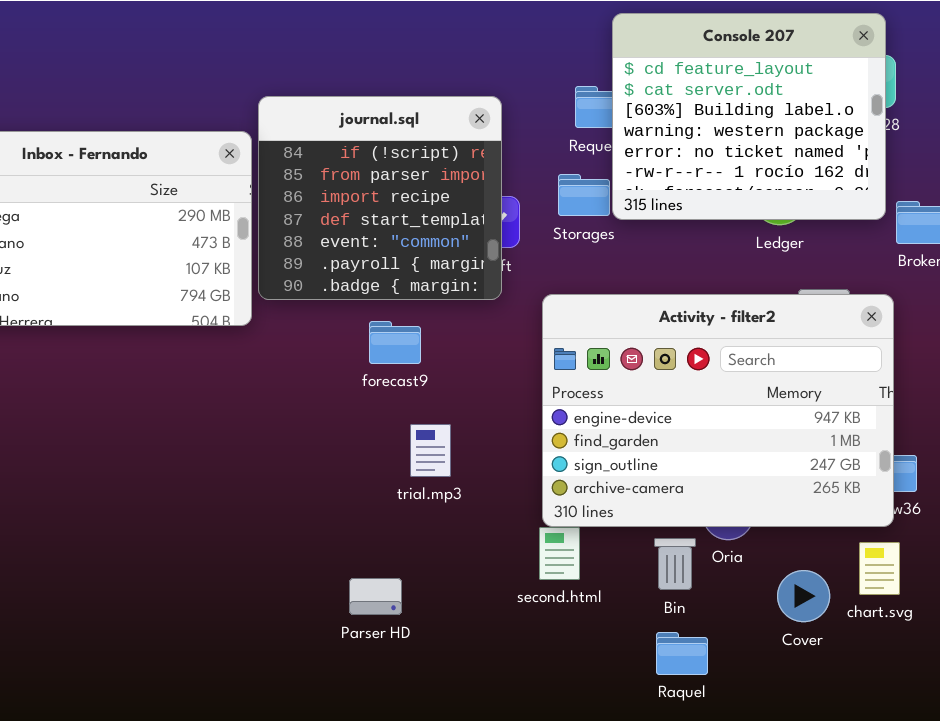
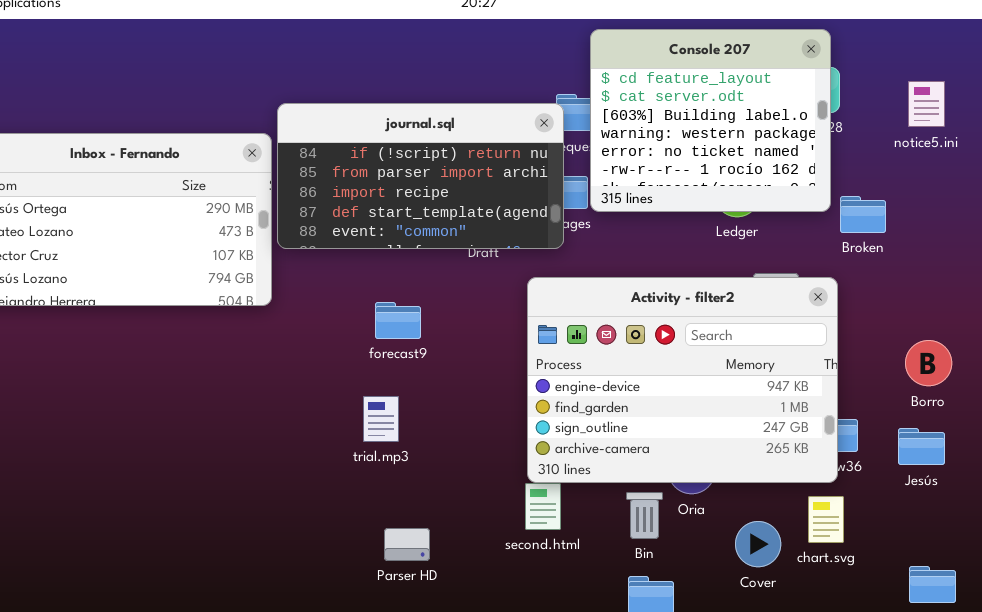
journal.sql: [258,96,502,300] -> [277,103,564,249], resized
trial.mp3: [410,424,451,477] -> [363,396,399,442], moved
Parser HD: [349,578,402,615] -> [384,528,430,561], moved

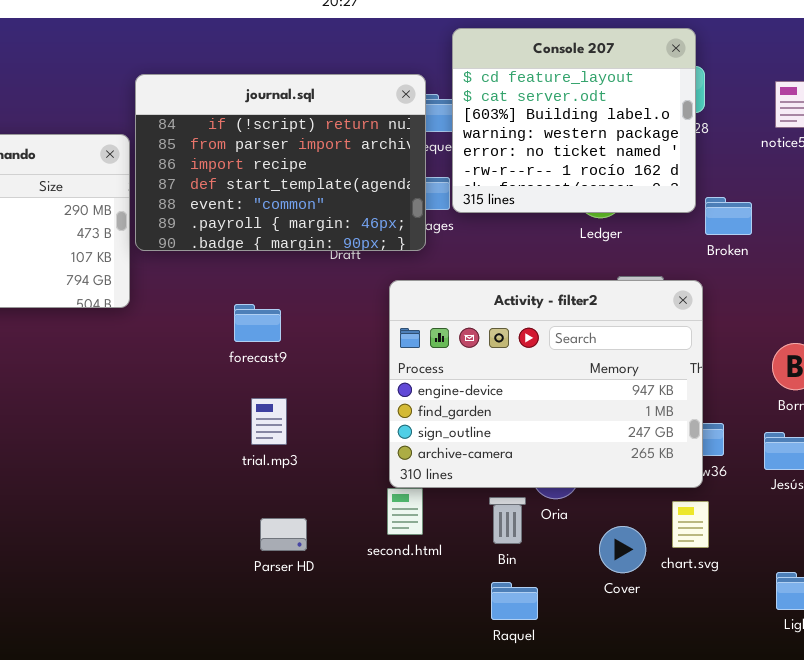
journal.sql: [277,103,564,249] -> [135,74,426,251], resized
trial.mp3: [363,396,399,442] -> [251,398,287,445], moved
Parser HD: [384,528,430,561] -> [260,518,307,551], moved

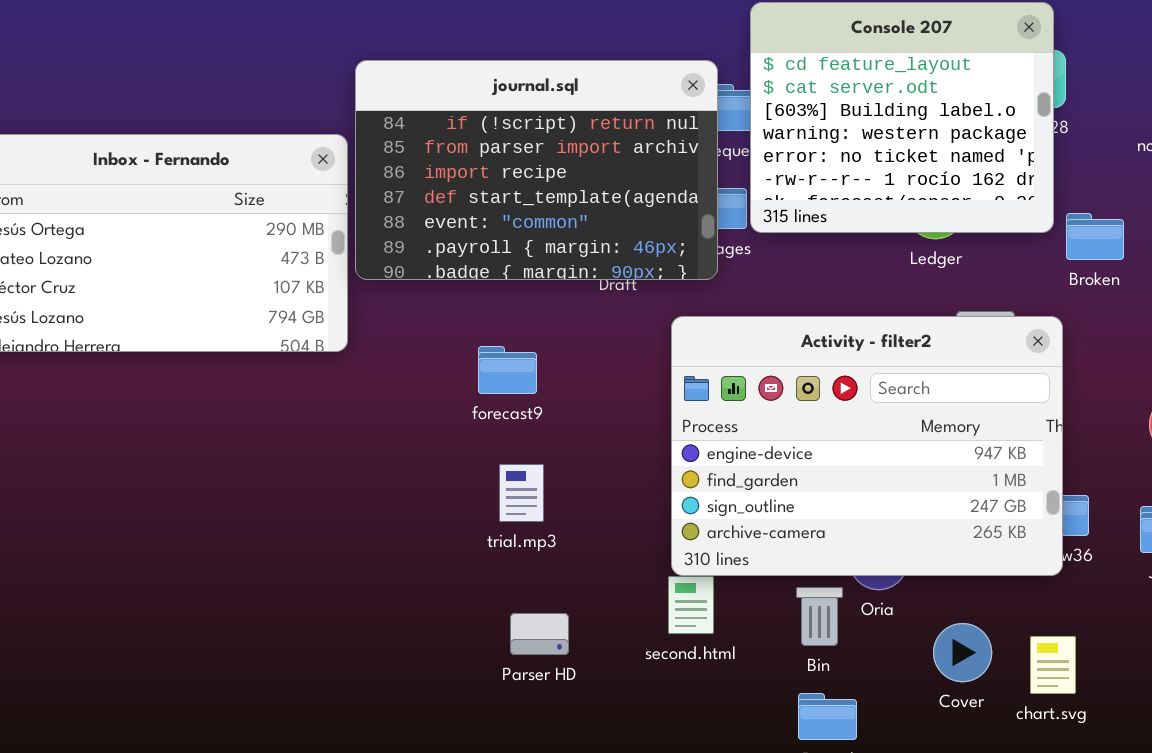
chart.svg: [672,501,709,548] -> [1030,636,1076,694], moved

